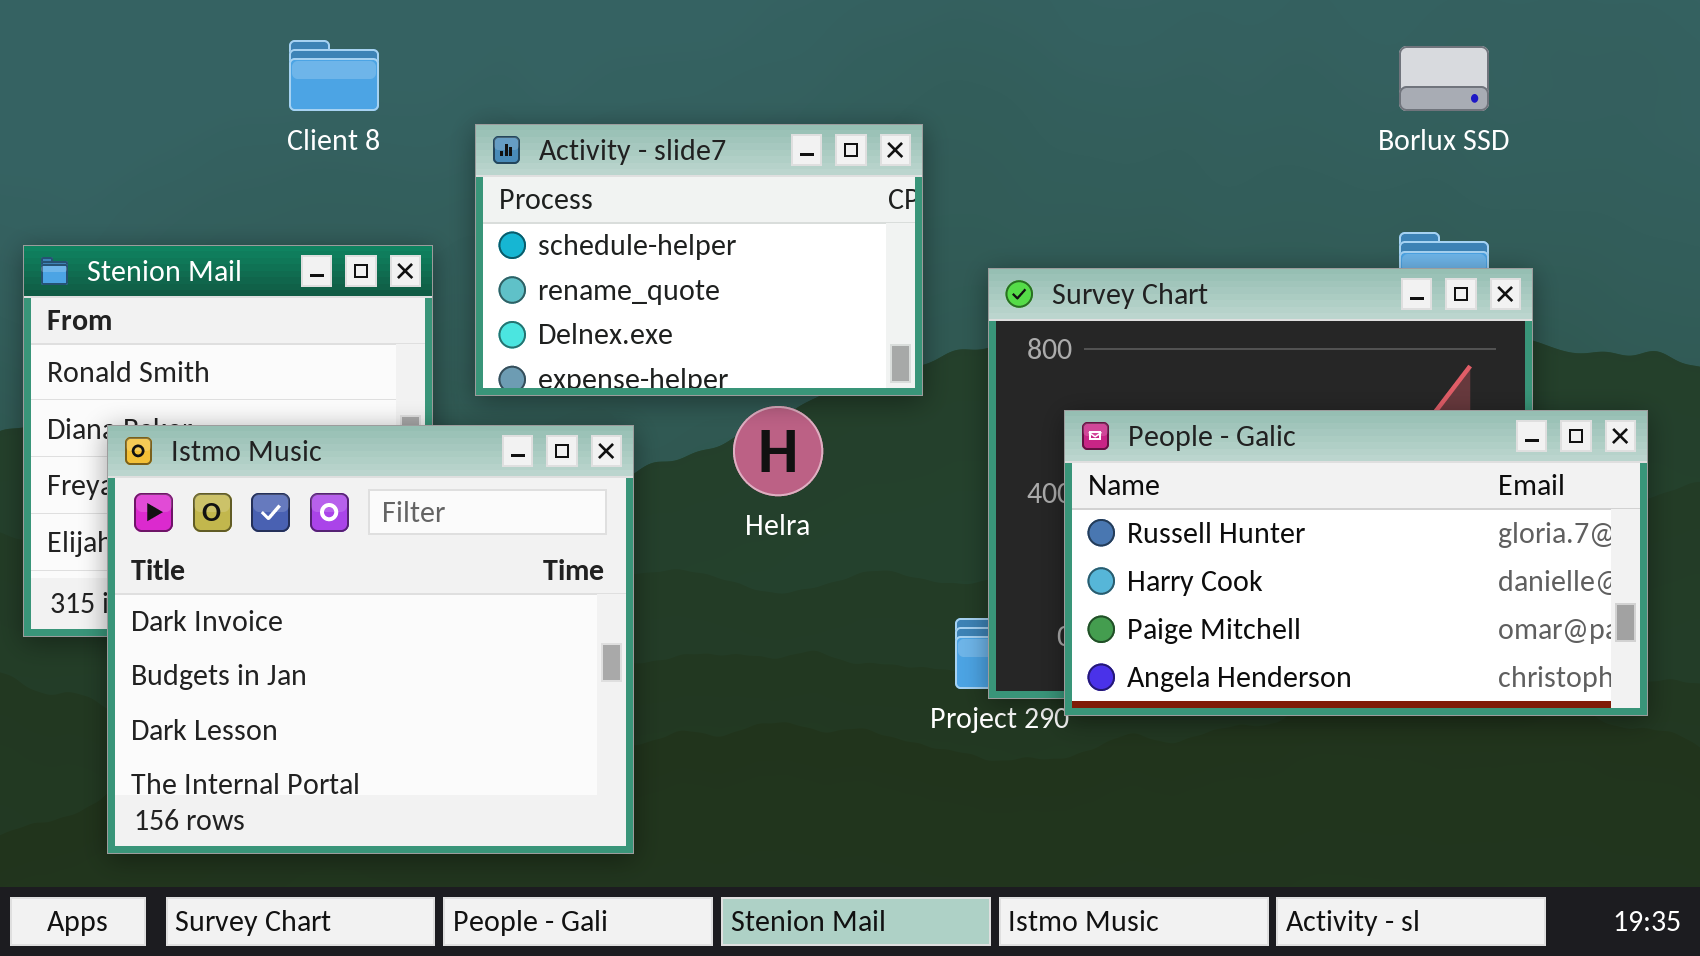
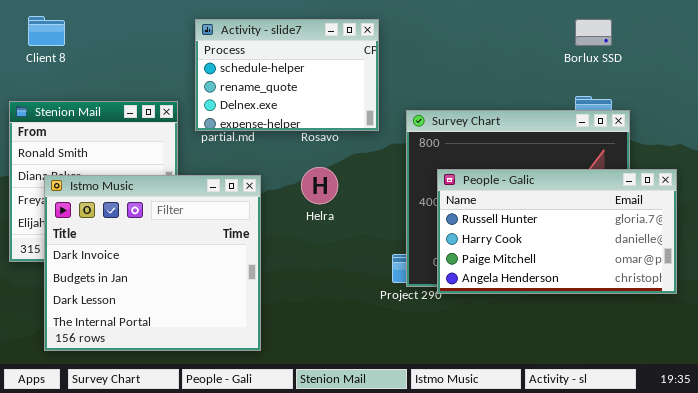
Client 8: [289,40,379,111] -> [28,16,65,46], moved
Activity - slide7: [475,124,923,396] -> [195,19,379,131], moved

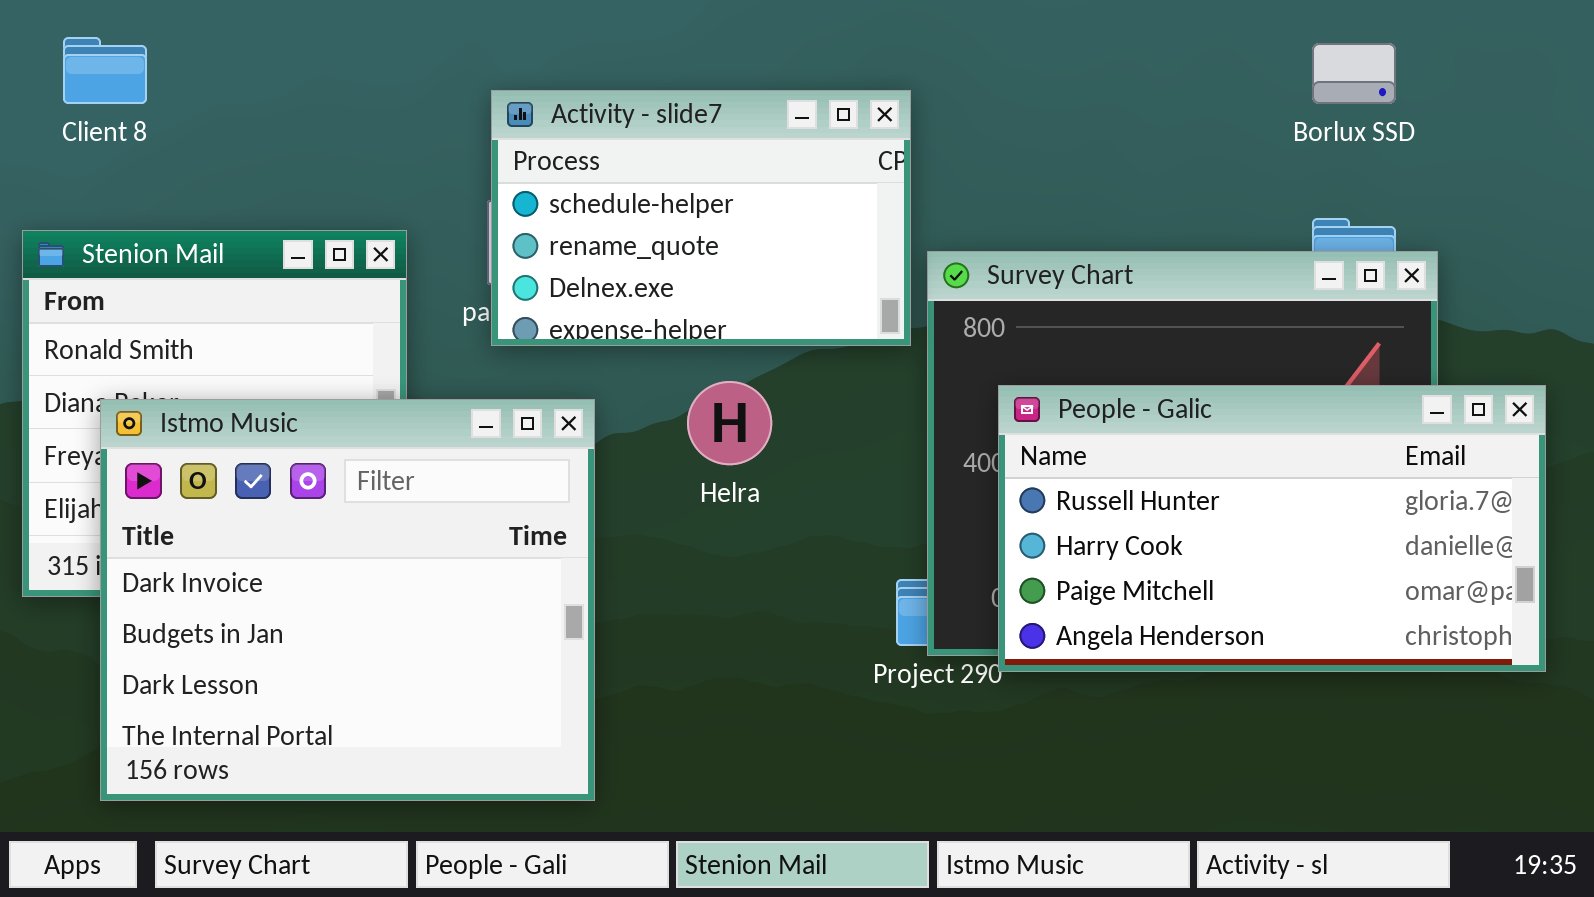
Activity - slide7: [195,19,379,131] -> [491,90,911,346], moved

